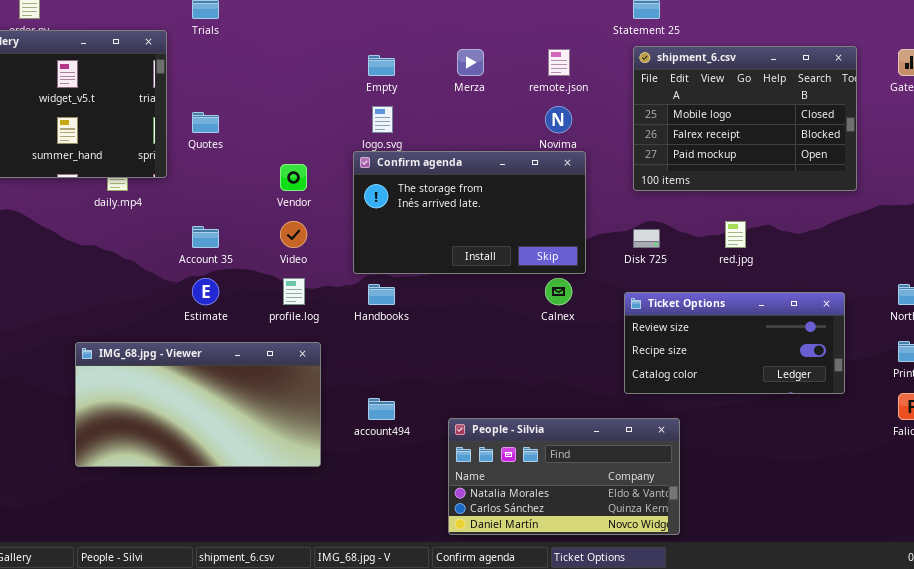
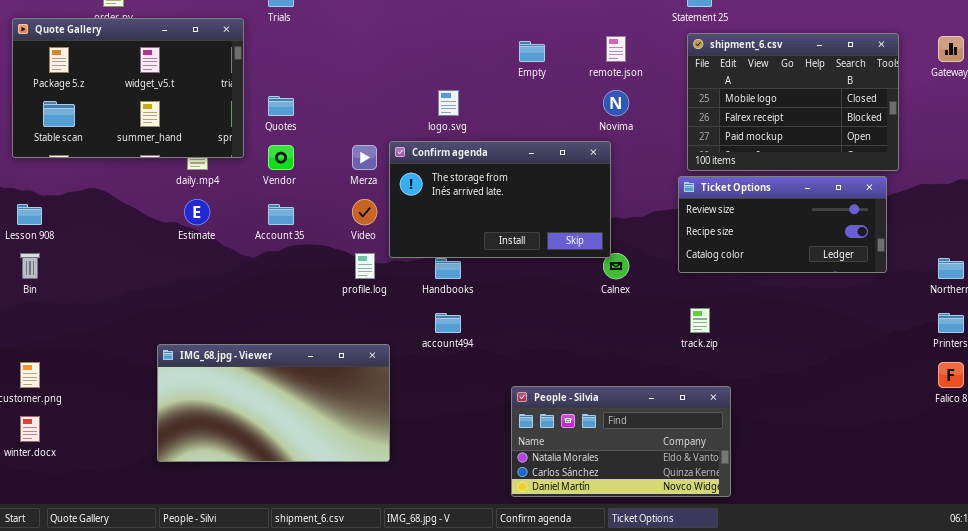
Merza: [457,49,484,76] -> [352,145,377,170], moved
Empty: [368,55,395,76] -> [519,41,545,62], moved
Confirm agenda: [353,151,586,274] -> [389,141,611,258], moved
Vendor: [280,164,307,191] -> [268,145,294,170], moved
Estimate: [192,278,219,305] -> [184,199,210,225], moved
Ticket Options: [624,292,845,394] -> [678,176,887,273], moved
IMG_68.jpg - Viewer: [75,342,321,467] -> [157,344,390,462], moved
account494: [368,398,395,420] -> [435,313,461,333], moved

